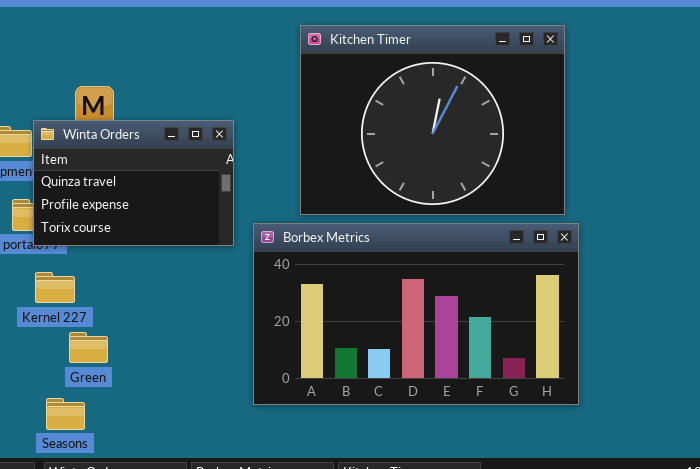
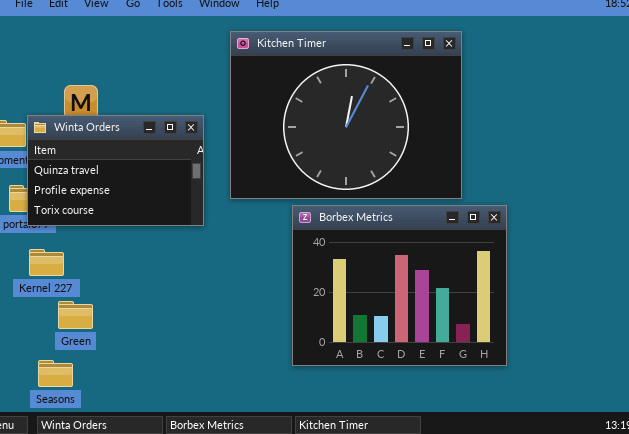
Kitchen Timer: [300,25,565,215] -> [230,31,462,199], moved
Borbex Metrics: [253,223,579,405] -> [292,205,507,366], resized

